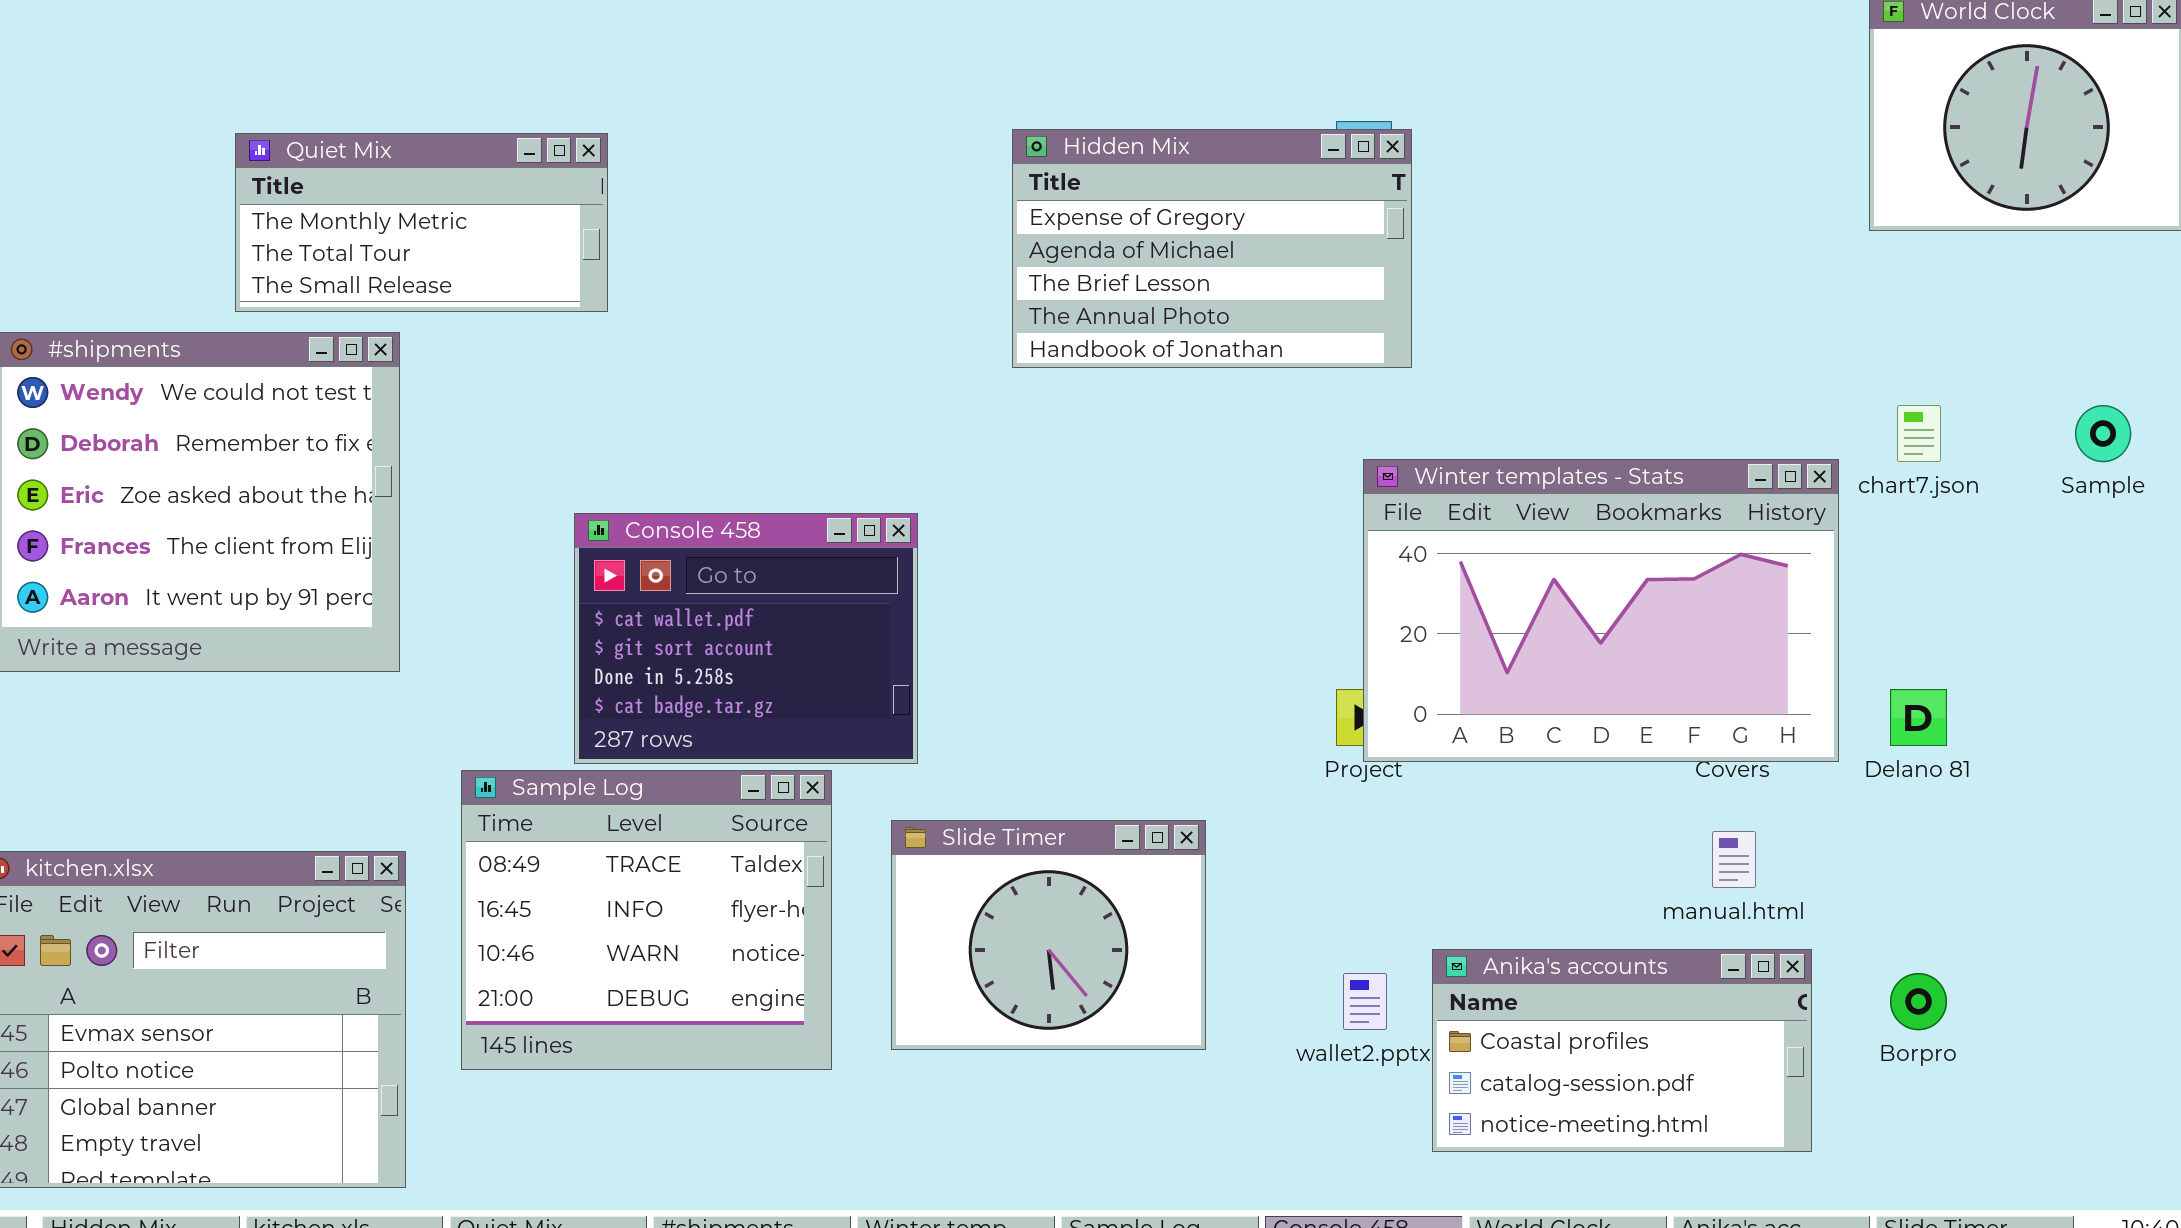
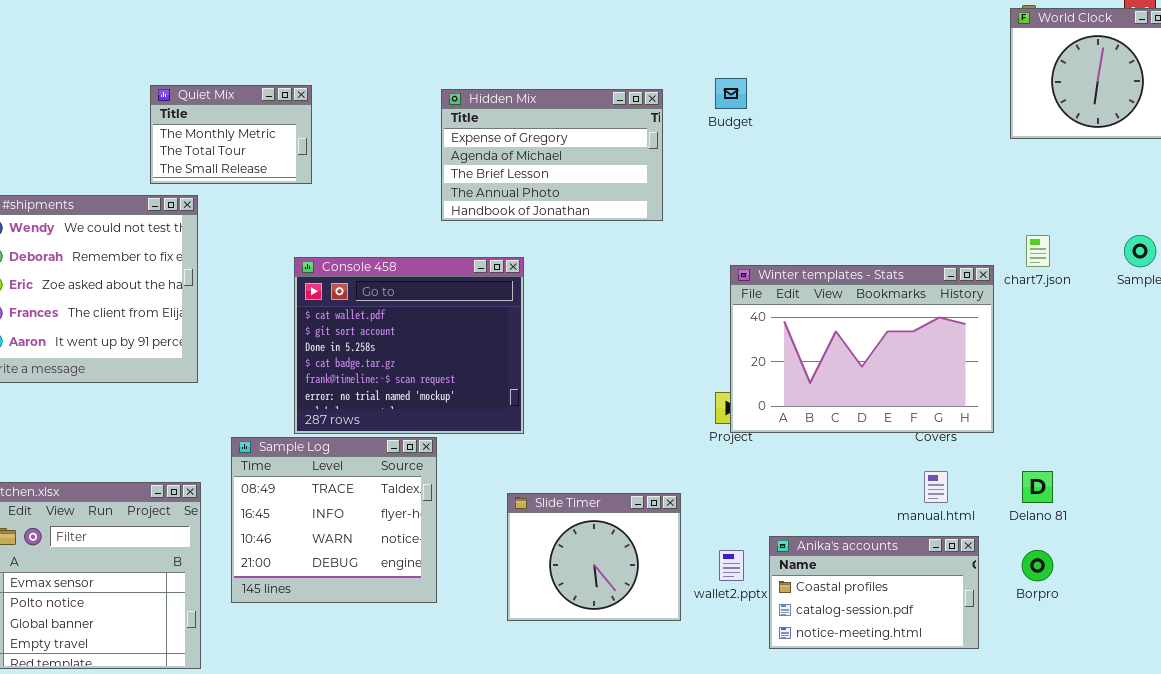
Hidden Mix: [1012,129,1412,368] -> [441,89,663,221], moved
Quiet Mix: [235,133,608,312] -> [150,85,312,184], resized
Console 458: [574,513,918,764] -> [294,257,524,434], resized
Delano 81: [1890,689,1947,746] -> [1022,471,1053,503], moved
Slide Timer: [891,820,1206,1050] -> [507,493,681,621], moved

